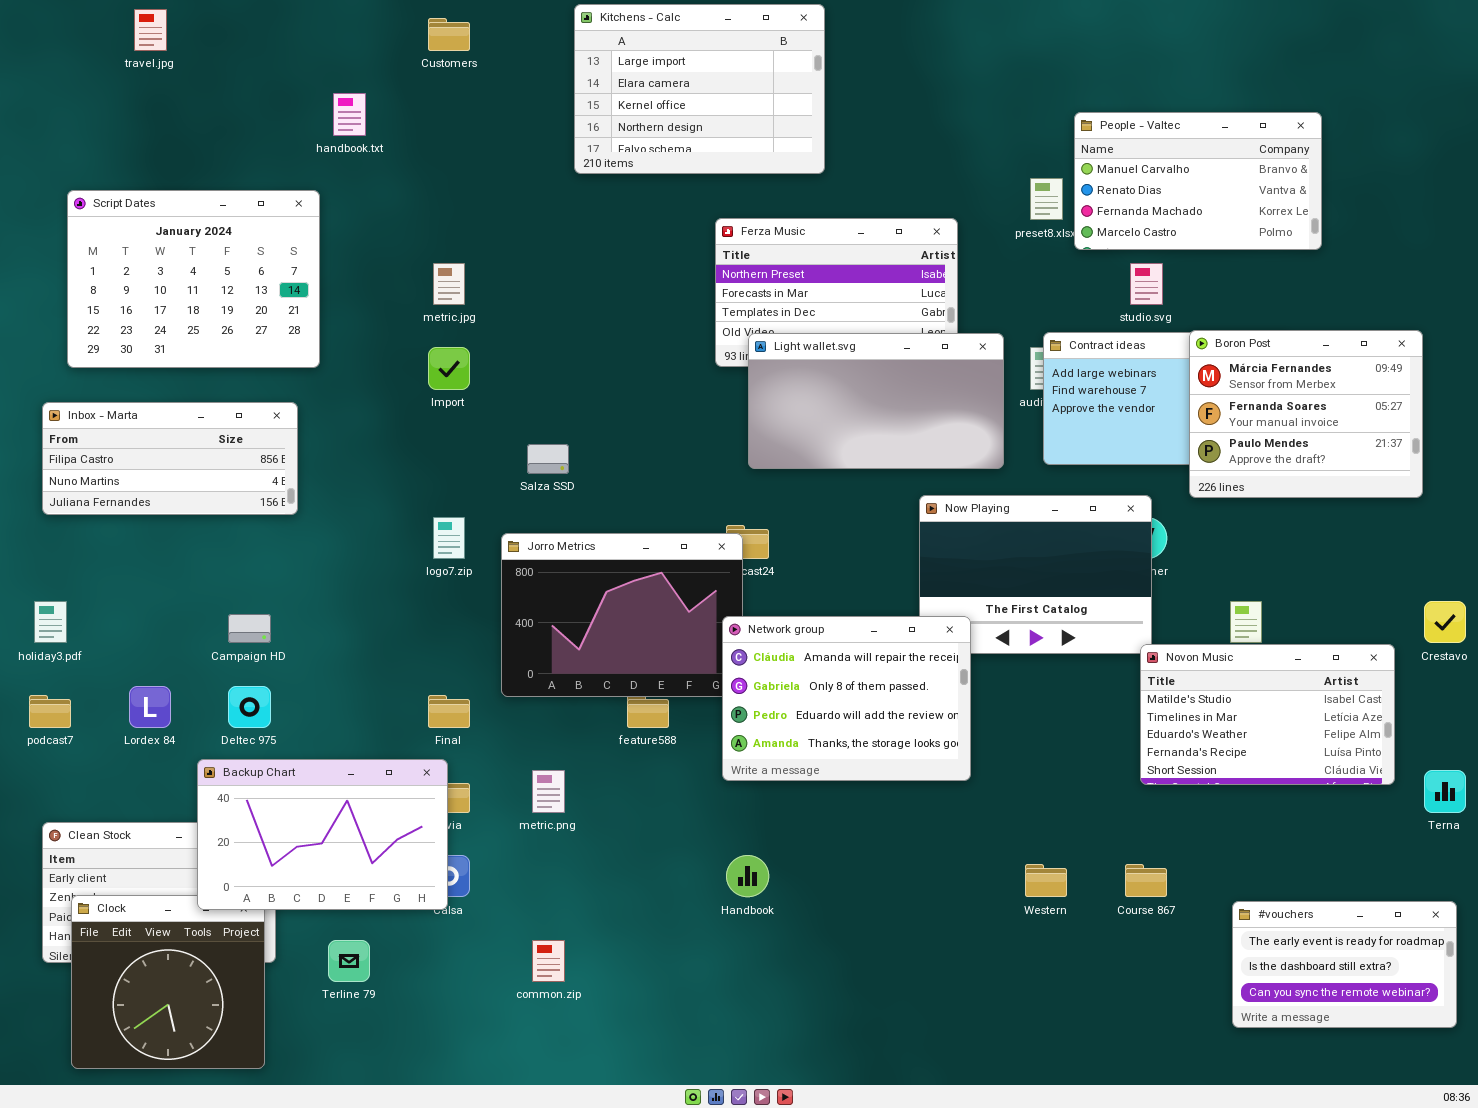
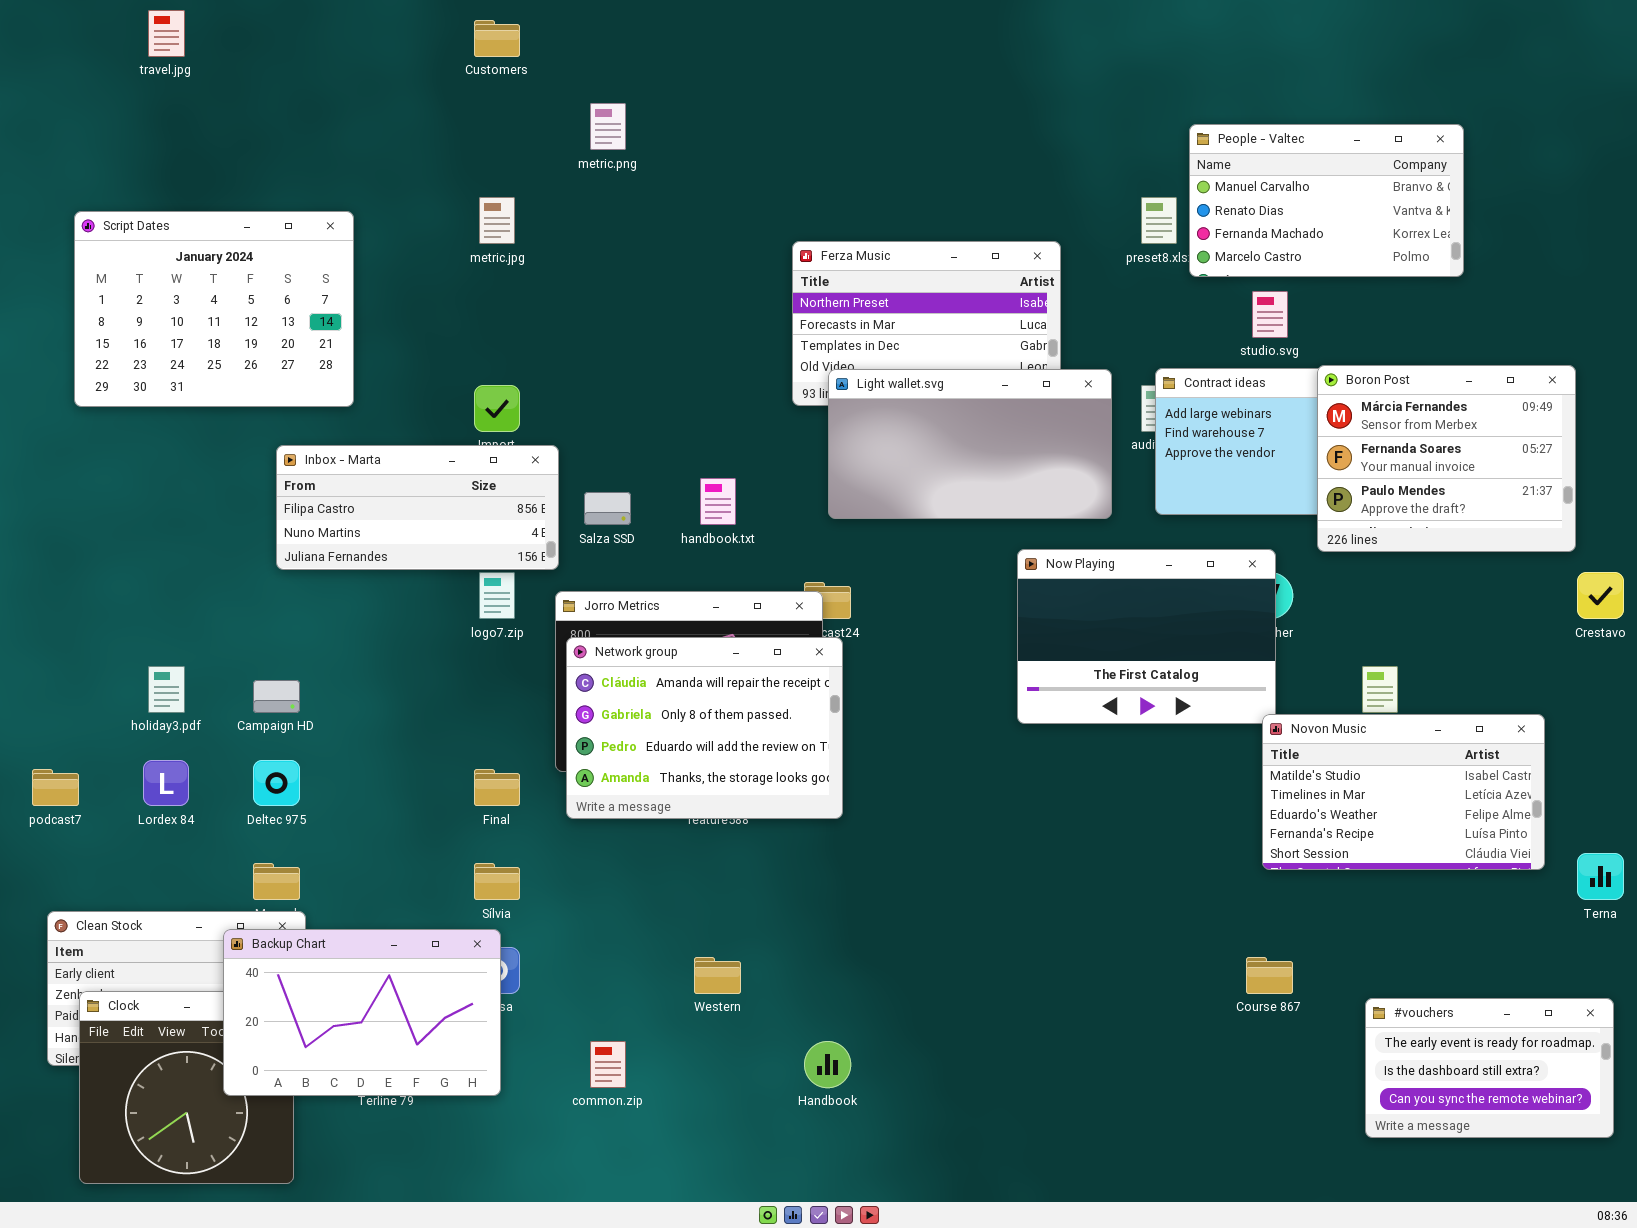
Kitchens - Calc: [574,4,825,174] -> none, closed
handbook.txt: [333,93,366,136] -> [700,478,736,525], moved
metric.jpg: [433,263,465,305] -> [479,197,515,244], moved
Inbox - Marta: [42,402,298,515] -> [276,445,559,570], moved
holiday3.pdf: [34,601,67,643] -> [148,666,185,713], moved
Crestavo: [1424,601,1466,643] -> [1577,572,1624,619], moved
Network group: [722,616,971,781] -> [566,637,843,819], moved
Backup Chart: [197,759,448,910] -> [223,929,501,1096], moved
metric.png: [532,770,565,813] -> [590,103,626,150], moved
Handbook: [726,855,769,897] -> [804,1041,851,1088], moved
Western: [1025,864,1067,897] -> [694,957,741,994], moved

